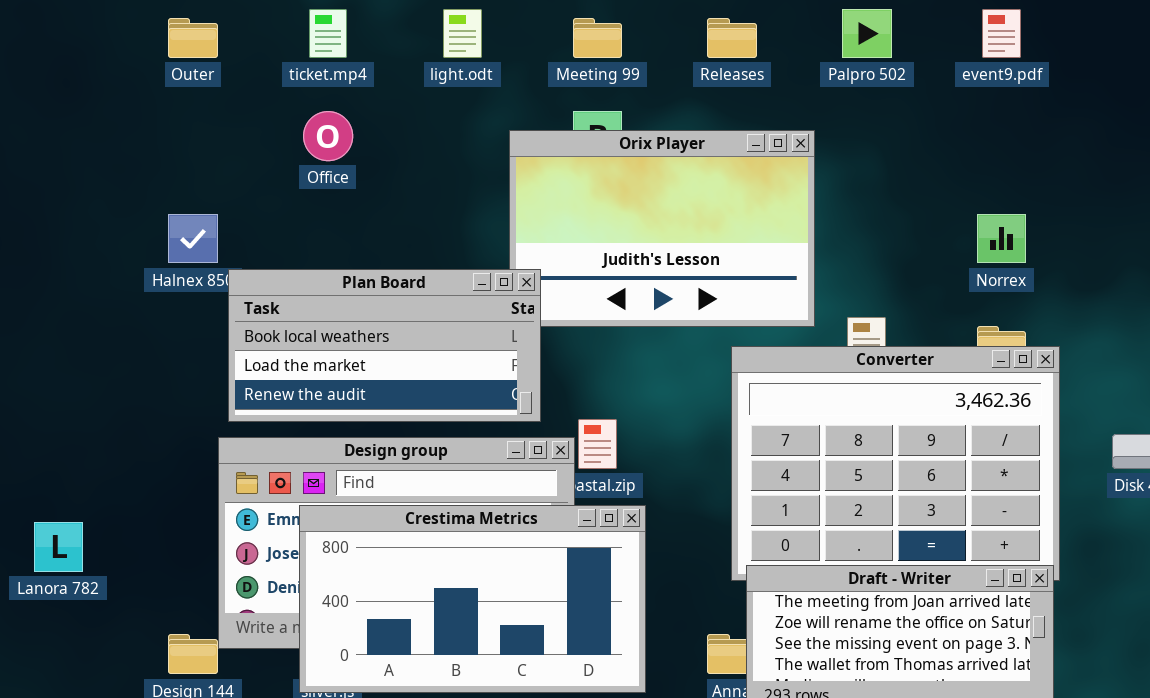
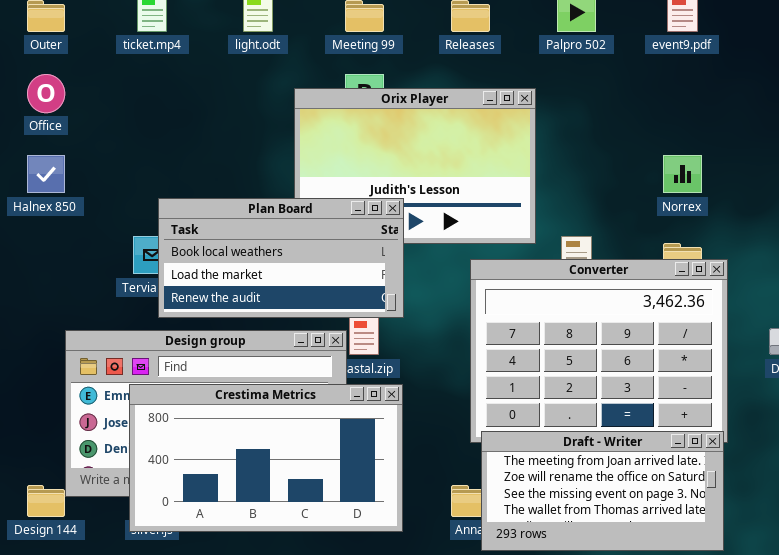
Office: [303,111,353,161] -> [27,74,65,113], moved
Plan Board: [228,269,541,422] -> [158,198,404,318], moved

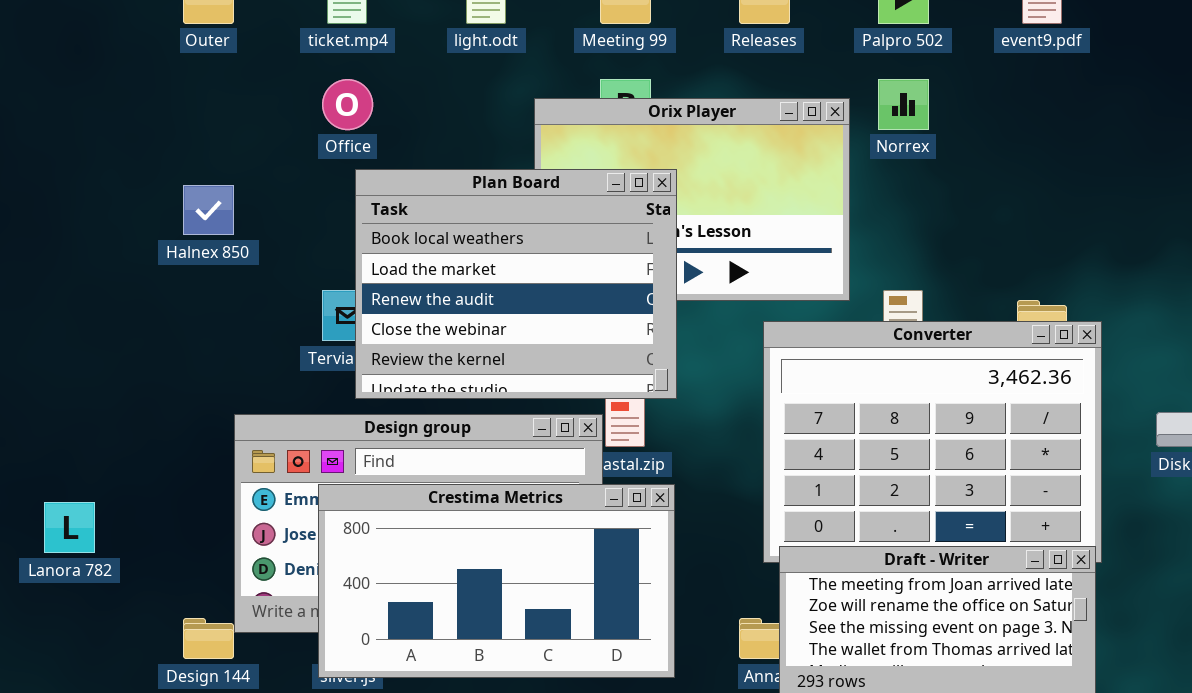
Office: [27,74,65,113] -> [322,79,373,130], moved
Norrex: [663,155,702,193] -> [878,79,929,130], moved
Plan Board: [158,198,404,318] -> [355,169,677,399], resized

